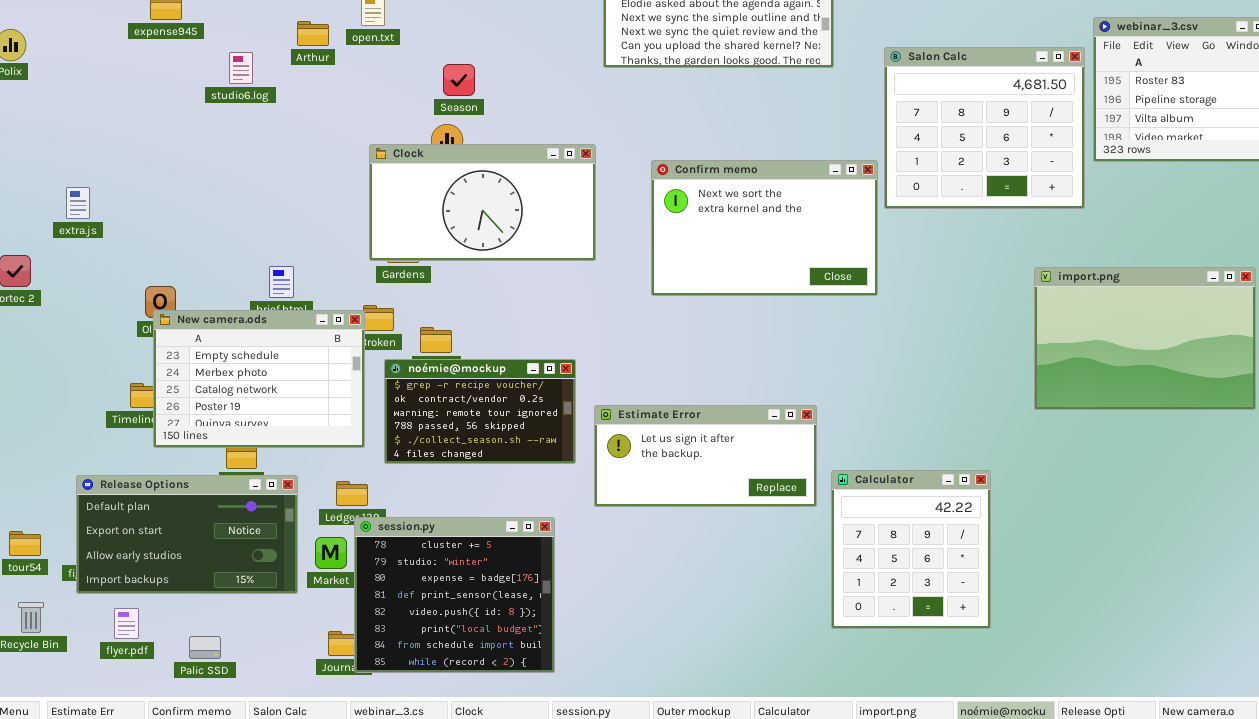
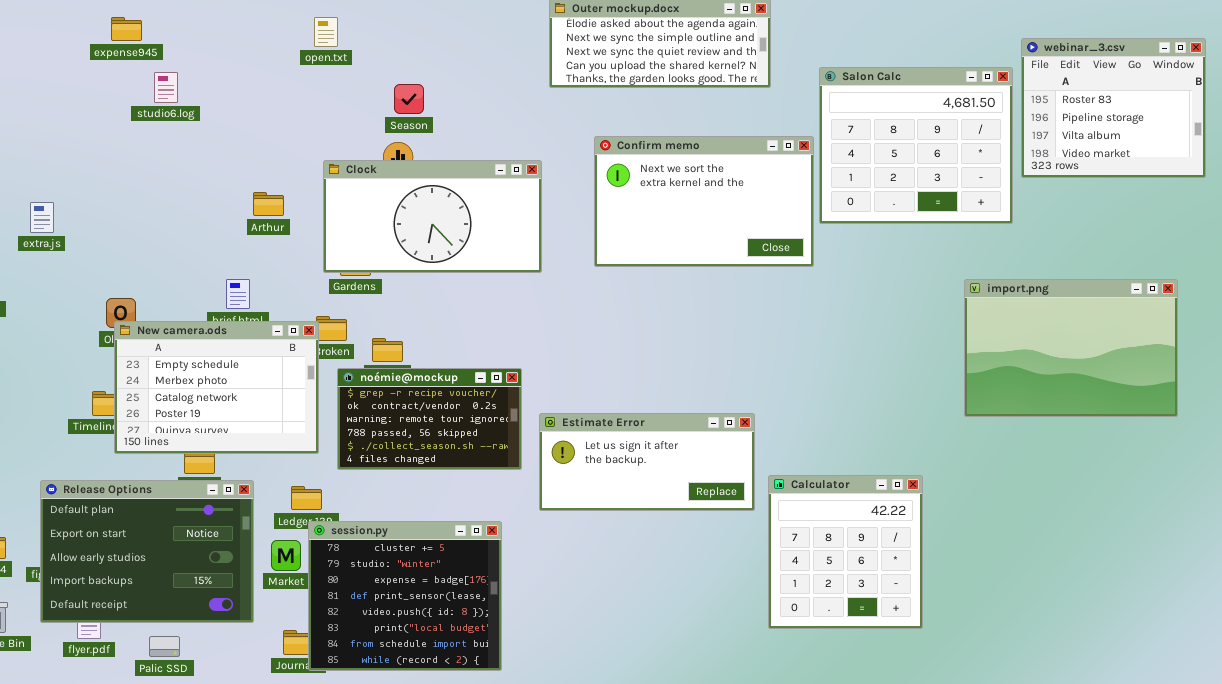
Arthur: [297,21,329,46] -> [253,192,284,216], moved
studio6.log: [229,52,253,84] -> [154,72,178,103], moved
Confirm memo: [651,160,878,296] -> [594,136,814,267], moved
Release Options: [76,475,298,594] -> [40,480,254,623], resized

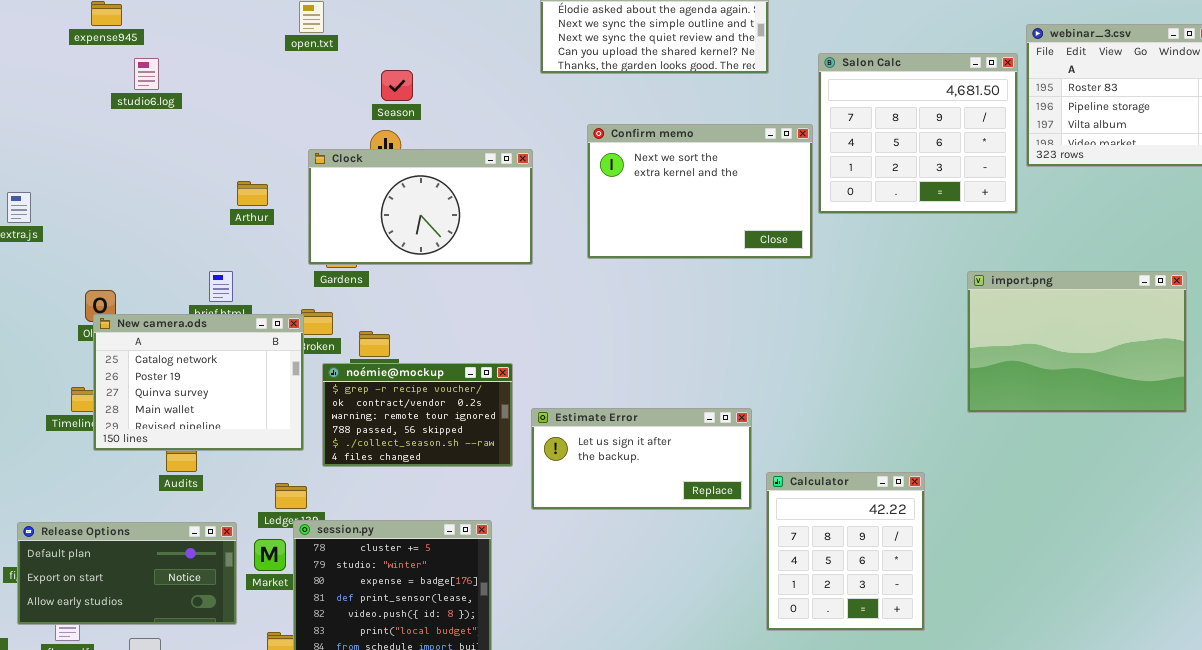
New camera.ods: [114,321,319,454] -> [93,314,304,451], scrolled down 2 rows
Release Options: [40,480,254,623] -> [17,522,237,625], resized

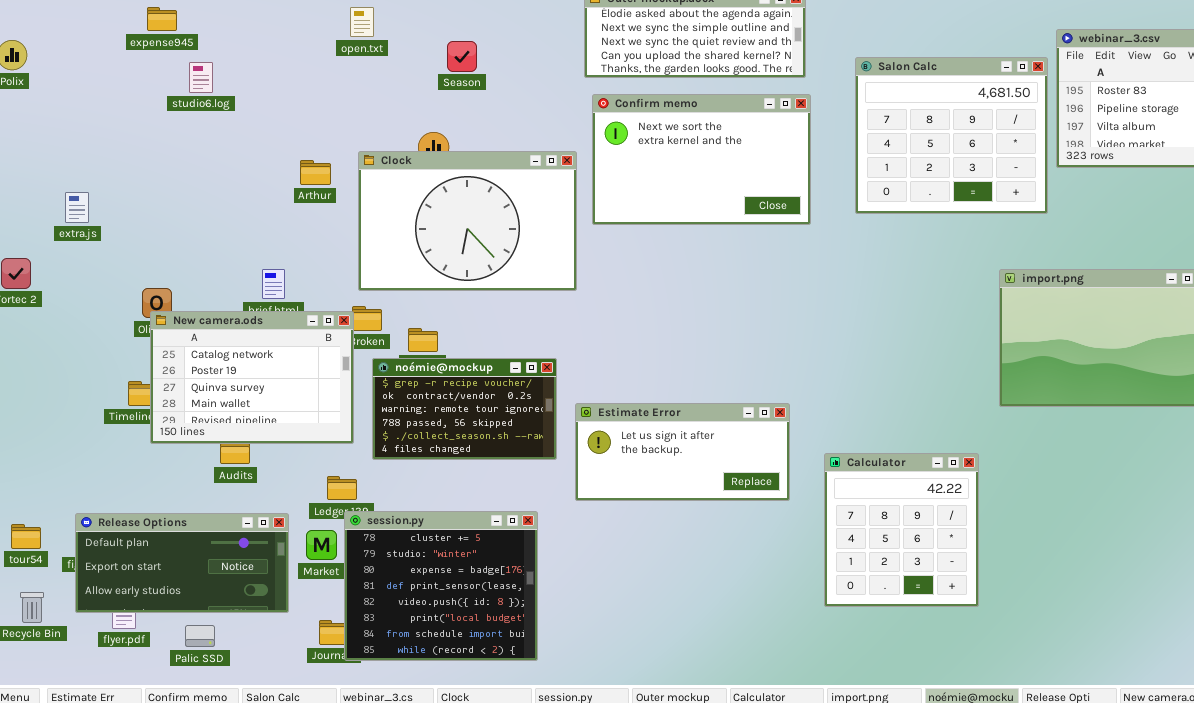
Season: [381,70,413,101] -> [447,41,477,72], moved
Confirm memo: [587,124,813,259] -> [592,94,811,225], moved
Clock: [308,149,533,265] -> [358,151,577,291], resized
Arthur: [237,181,268,206] -> [300,160,331,185], moved
Calculator: [766,472,925,631] -> [824,453,979,607], moved

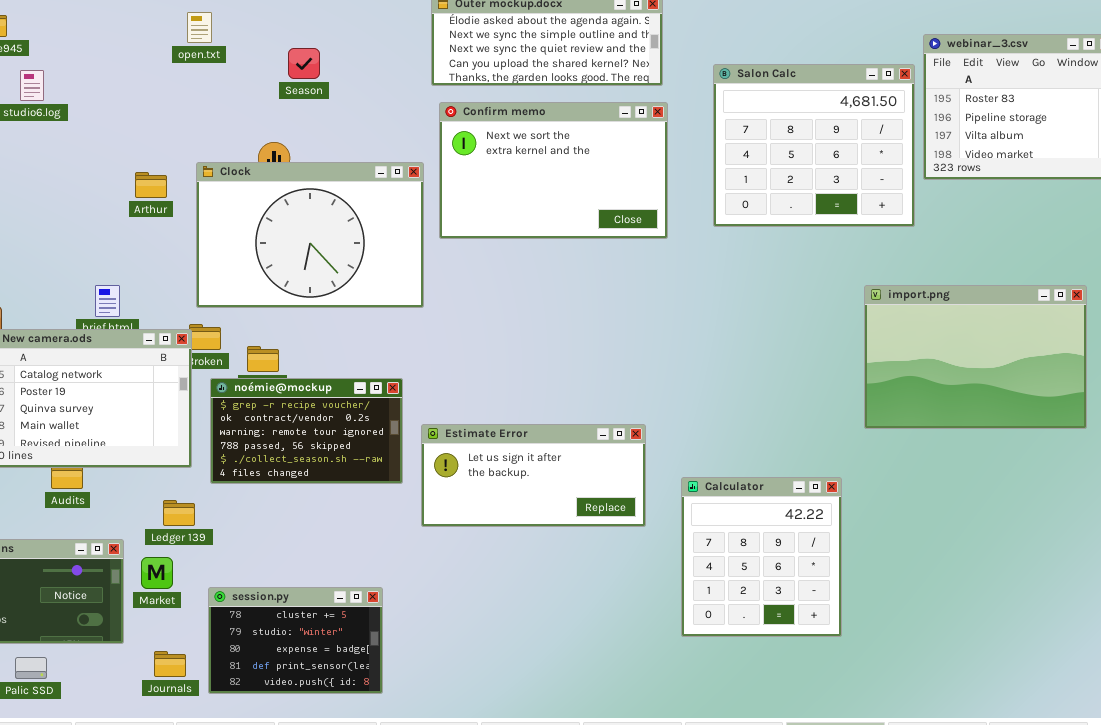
session.py: [344,511,538,661] -> [208,587,383,694], resized

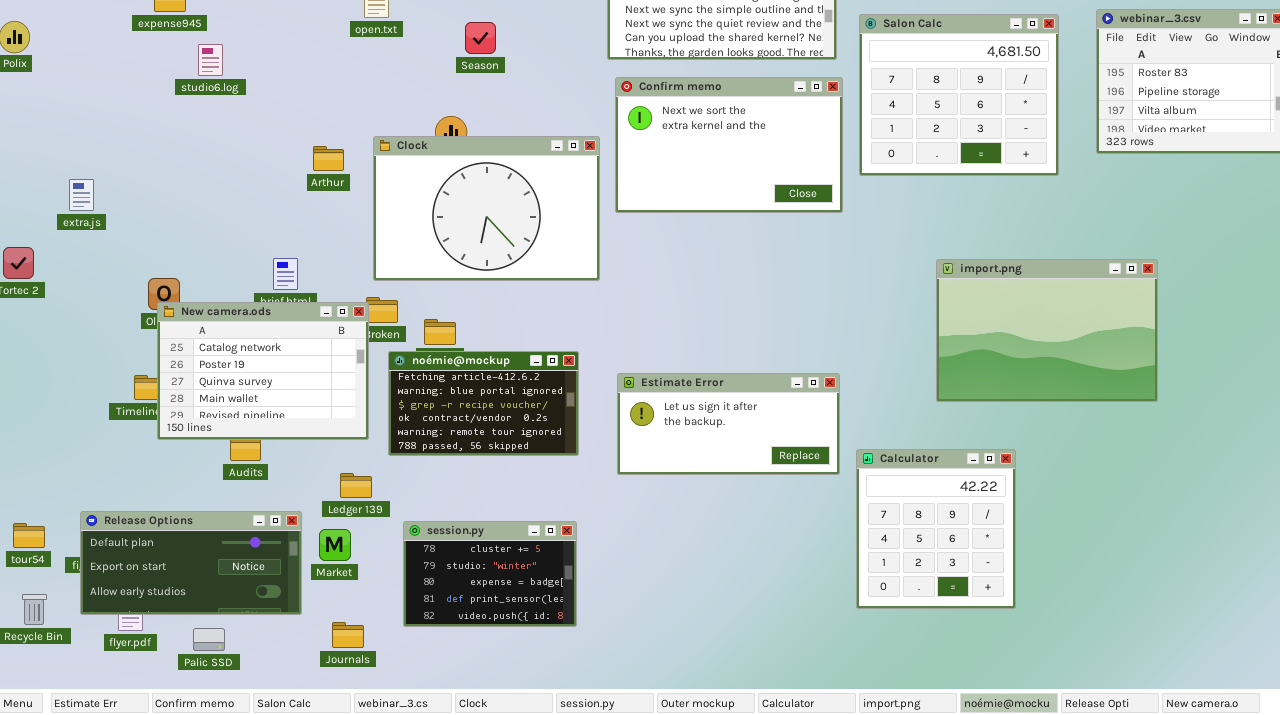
Salon Calc: [713,64,915,227] -> [859,14,1059,176], moved
import.png: [864,285,1087,429] -> [936,259,1158,402], moved
noémie@mockup: [210,378,403,484] -> [388,351,579,456], scrolled up 2 rows
Estimate Error: [421,424,646,527] -> [617,373,840,475], moved
session.py: [208,587,383,694] -> [403,521,577,627], moved

